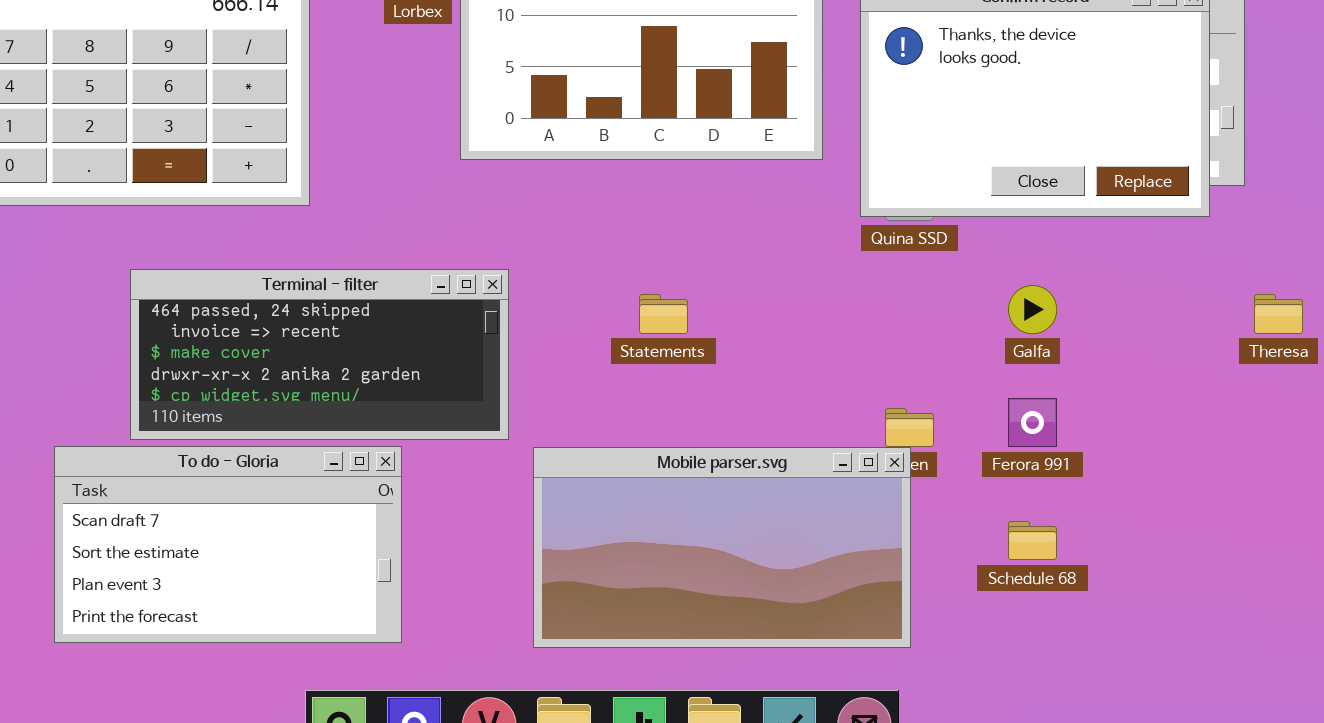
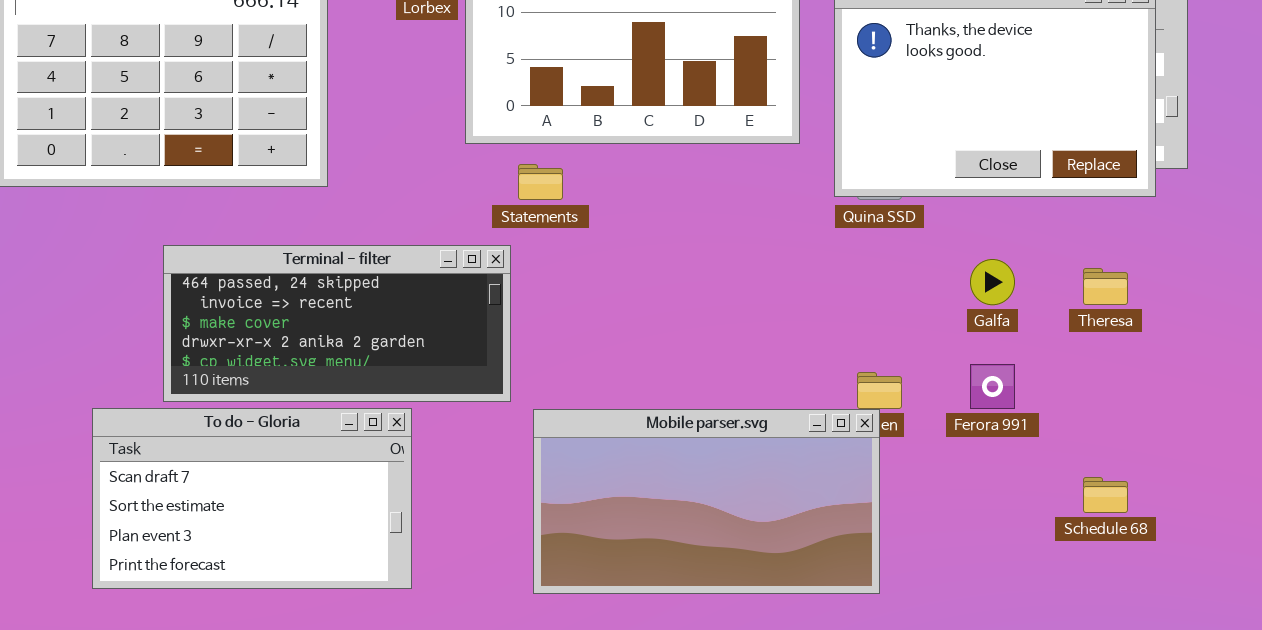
Statements: [639,294,688,334] -> [518,164,563,200], moved
Theresa: [1254,294,1303,334] -> [1083,268,1128,305], moved
Schedule 68: [1008,521,1057,560] -> [1083,477,1128,513], moved

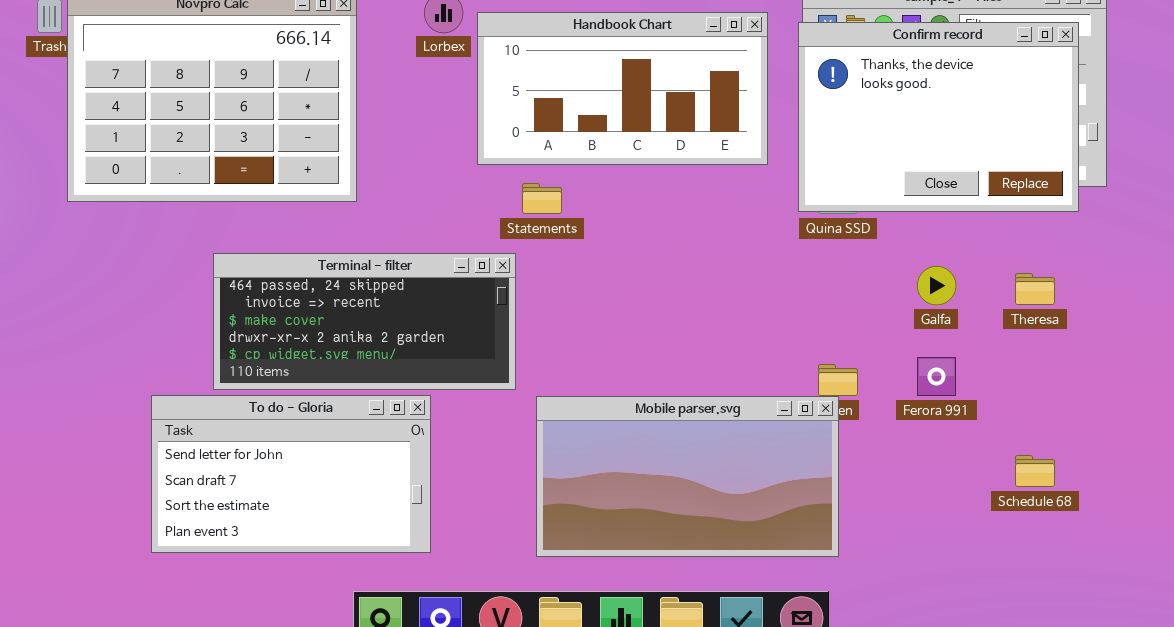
To do - Gloria: [92,408,412,589] -> [151,395,431,553], scrolled up 1 row

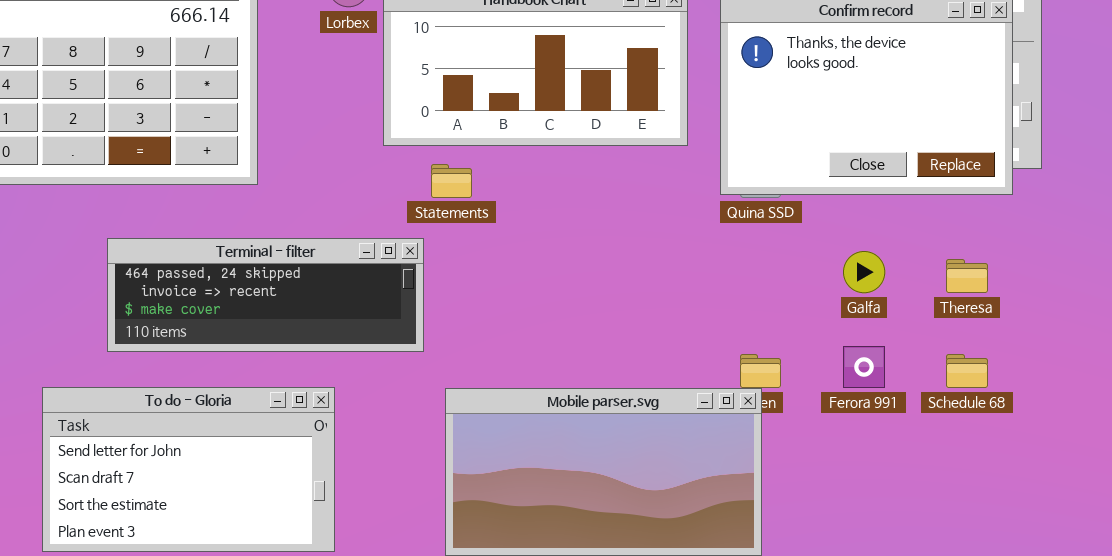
Terminal - filter: [213,253,516,390] -> [107,238,424,352], resized
Schedule 68: [1015,455,1055,487] -> [946,354,988,388], moved

